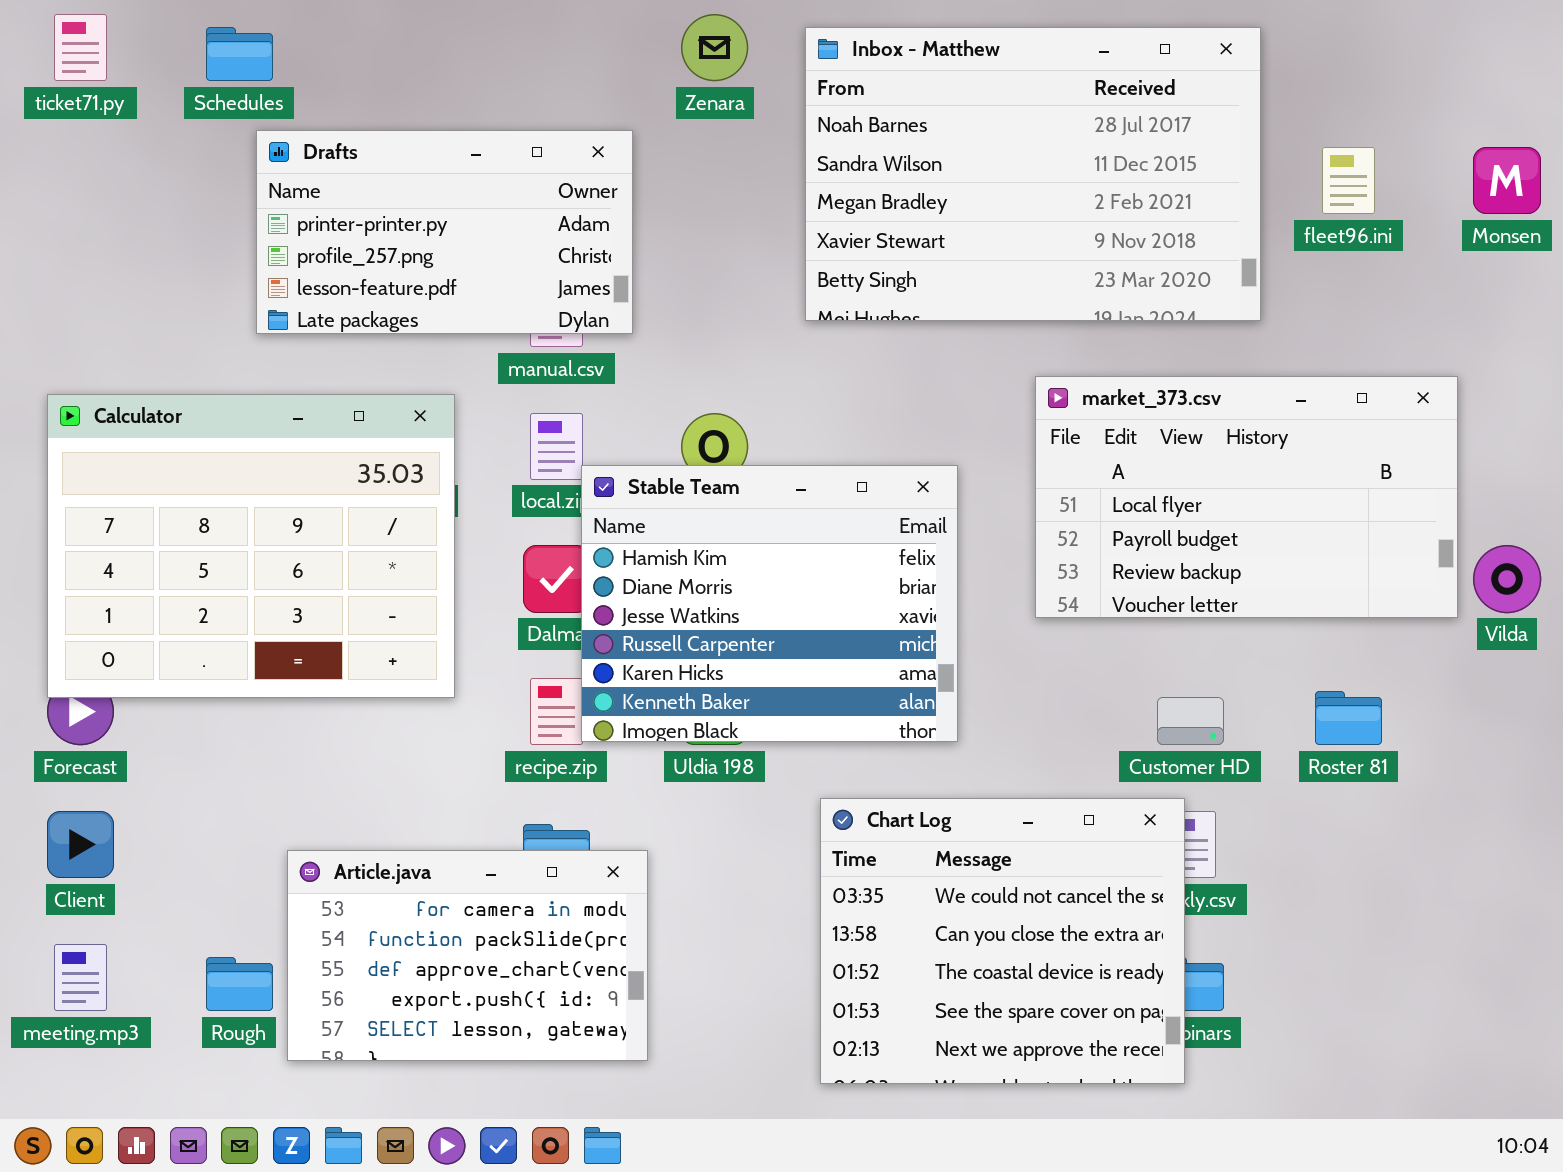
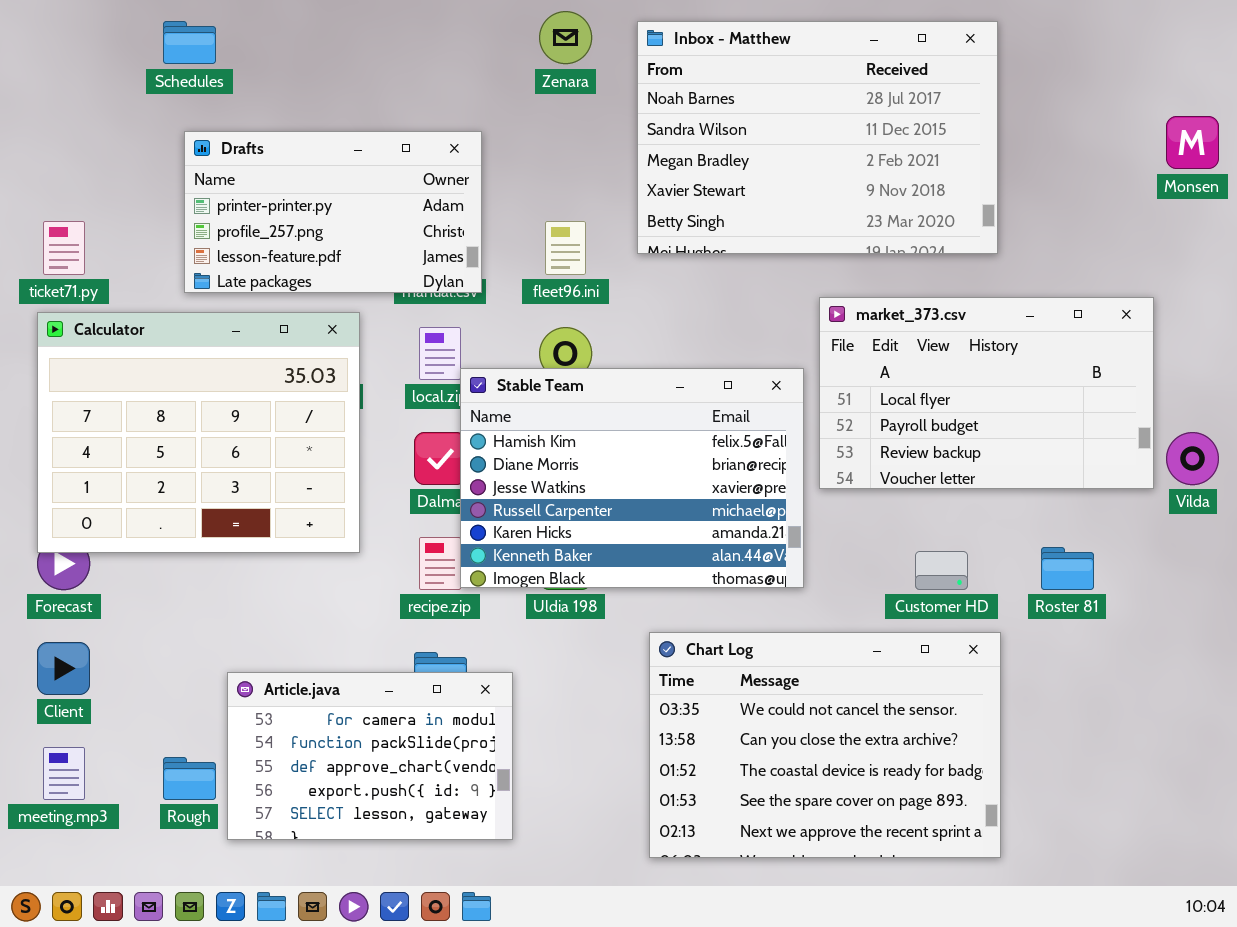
ticket71.py: [54,14,107,81] -> [43,221,85,275], moved
Drafts: [256,130,633,334] -> [184,131,482,293], moved
fleet96.ini: [1322,147,1375,214] -> [545,221,586,275], moved
Stable Team: [581,465,958,742] -> [460,368,804,588], resized
Chart Log: [820,798,1185,1084] -> [649,632,1001,858], resized

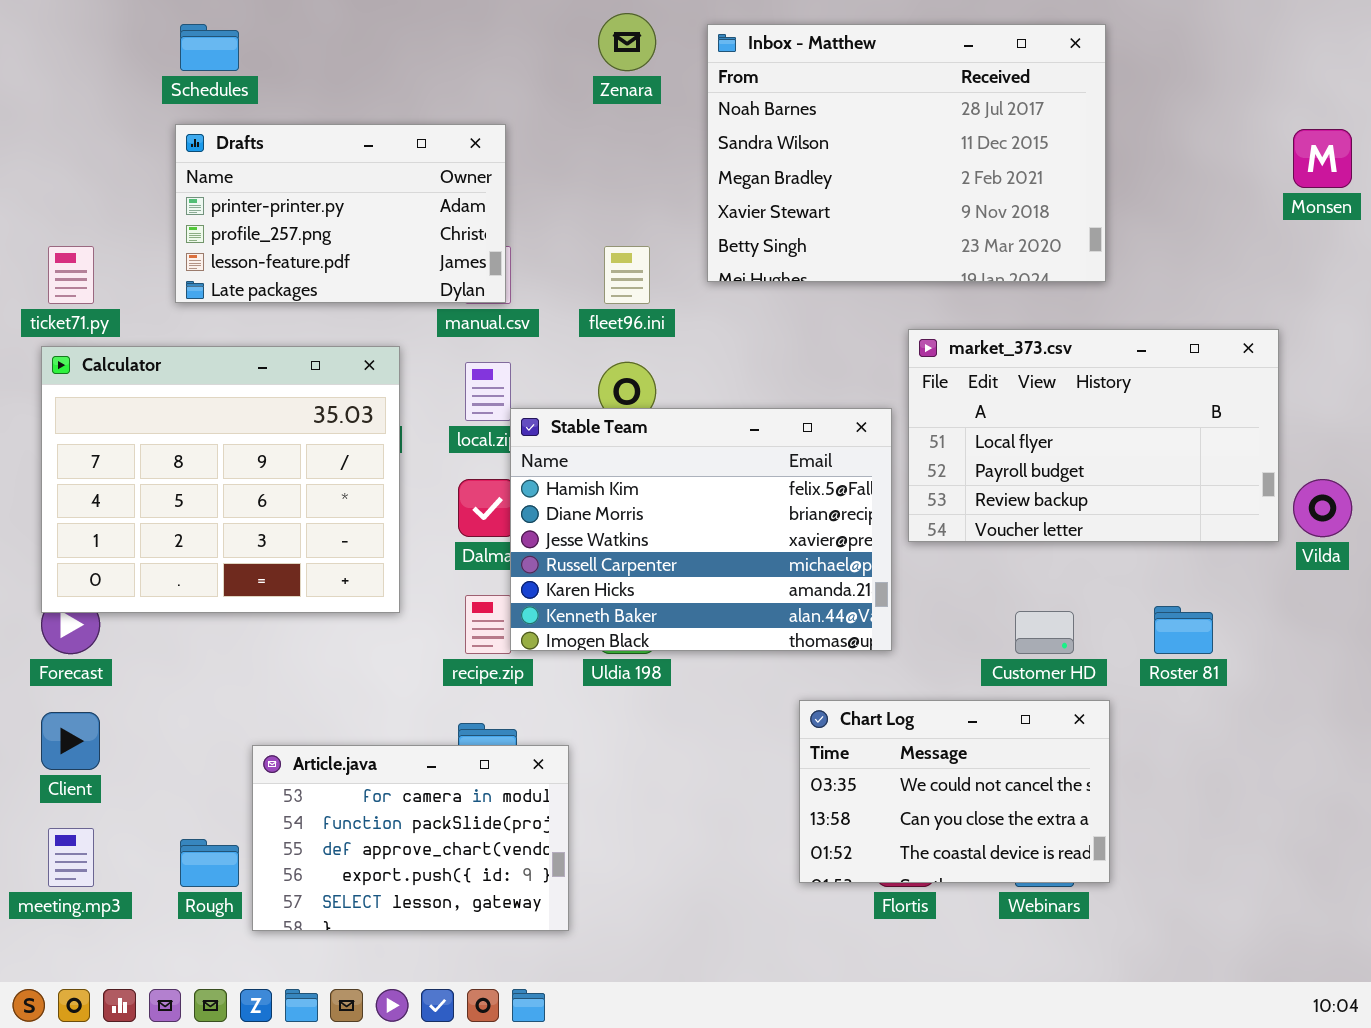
Drafts: [184,131,482,293] -> [175,124,506,303], moved
Chart Log: [649,632,1001,858] -> [799,700,1110,883], resized

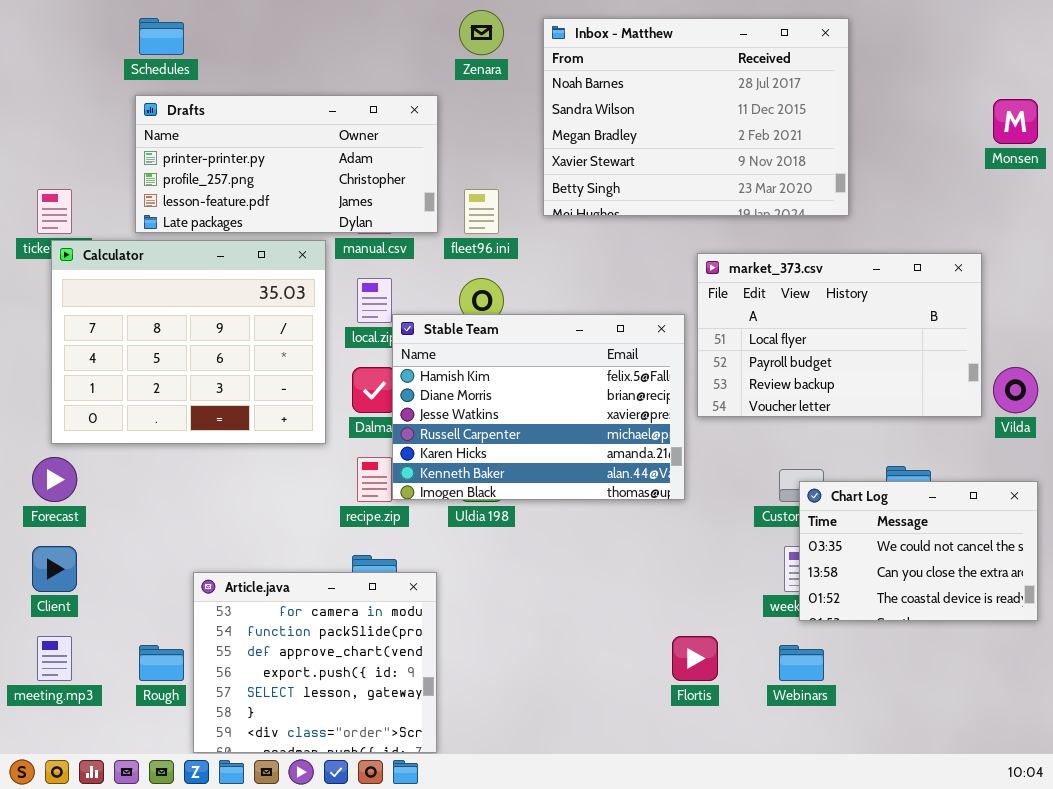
Drafts: [175,124,506,303] -> [135,95,438,233], resized
Calculator: [41,346,400,613] -> [51,240,326,444], moved
Chart Log: [799,700,1110,883] -> [799,481,1038,621], moved
Article.java: [252,745,569,931] -> [193,572,437,753], resized

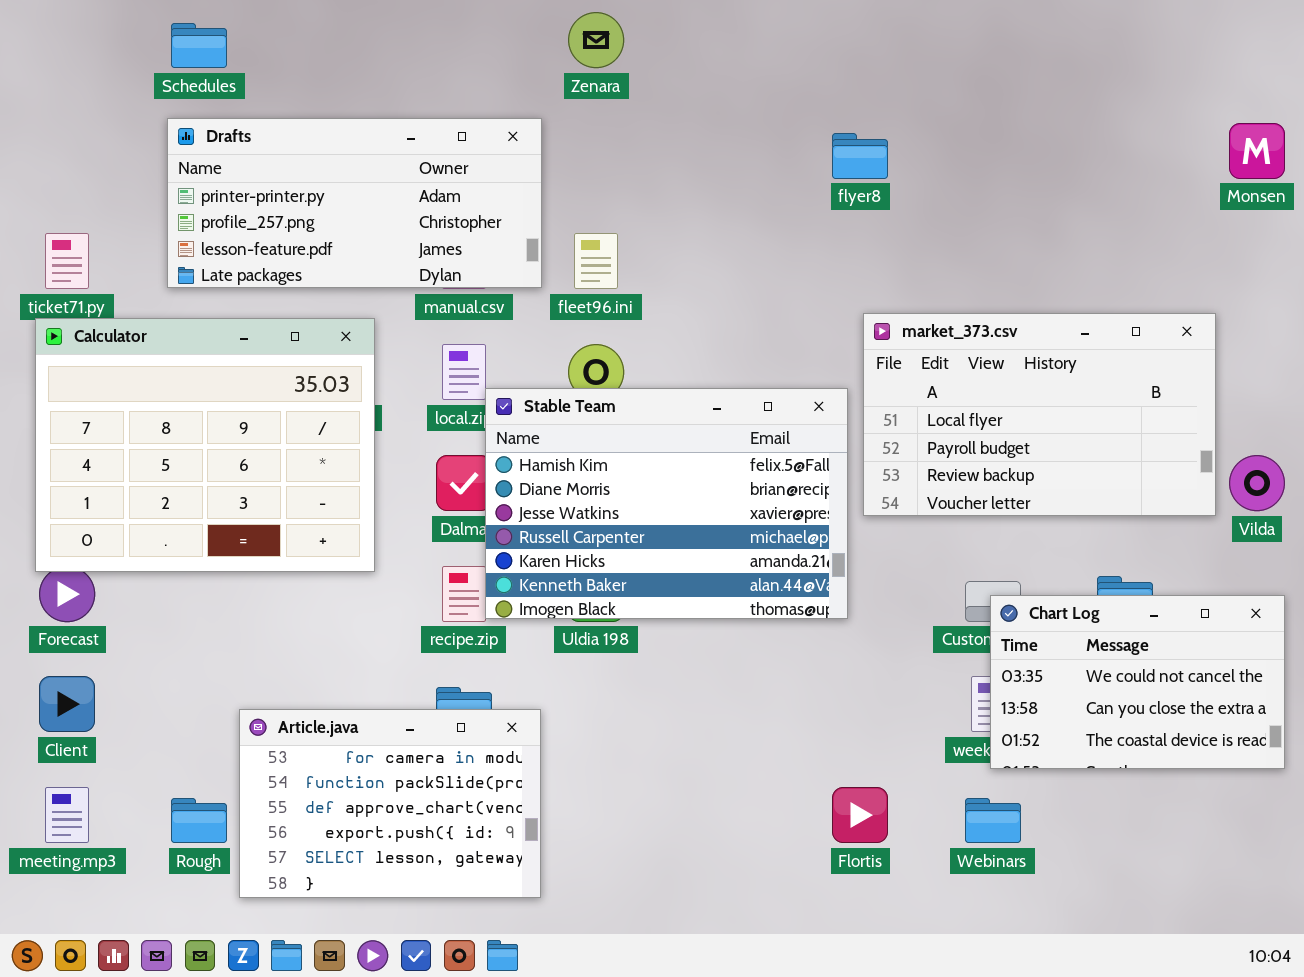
Inbox - Matthew: [543,18,849,216] -> none, closed
Calculator: [51,240,326,444] -> [35,318,375,572], moved
Article.java: [193,572,437,753] -> [239,709,541,898], resized

